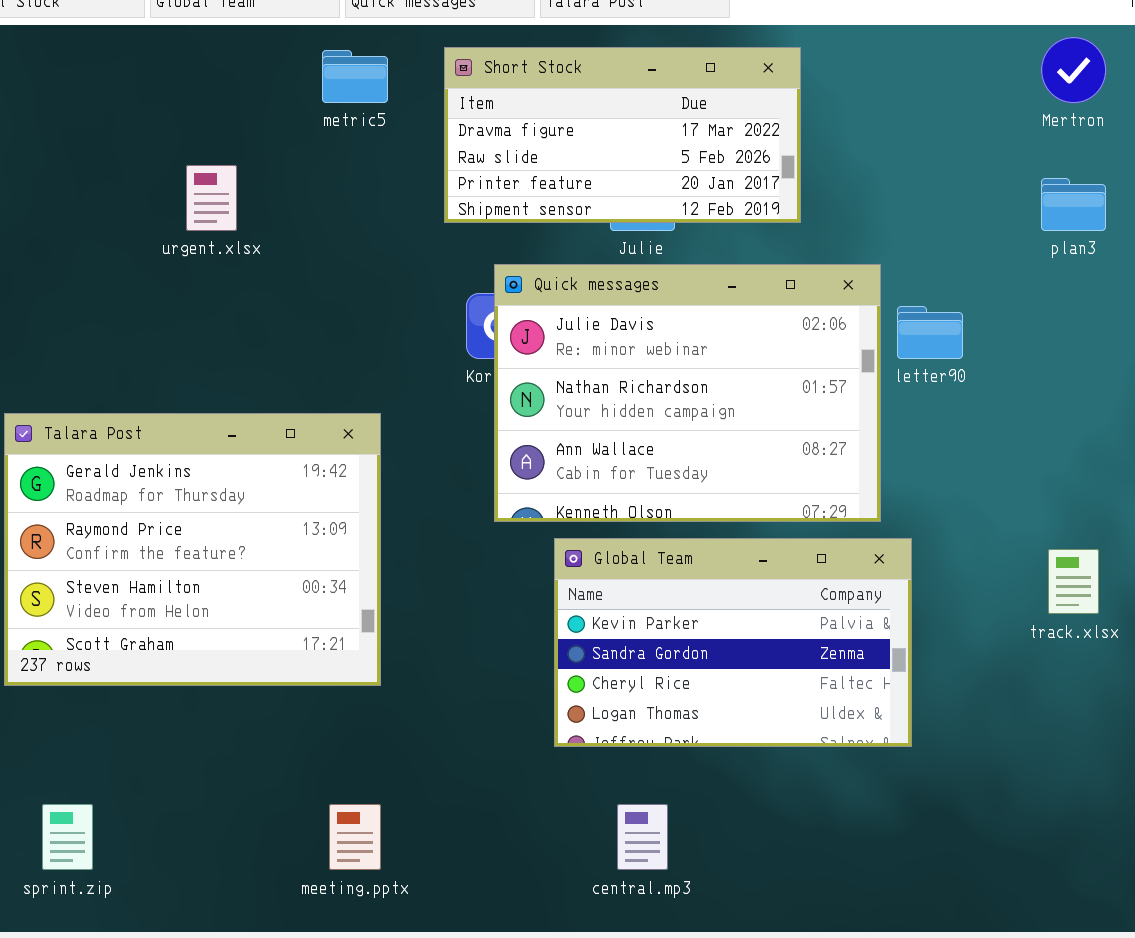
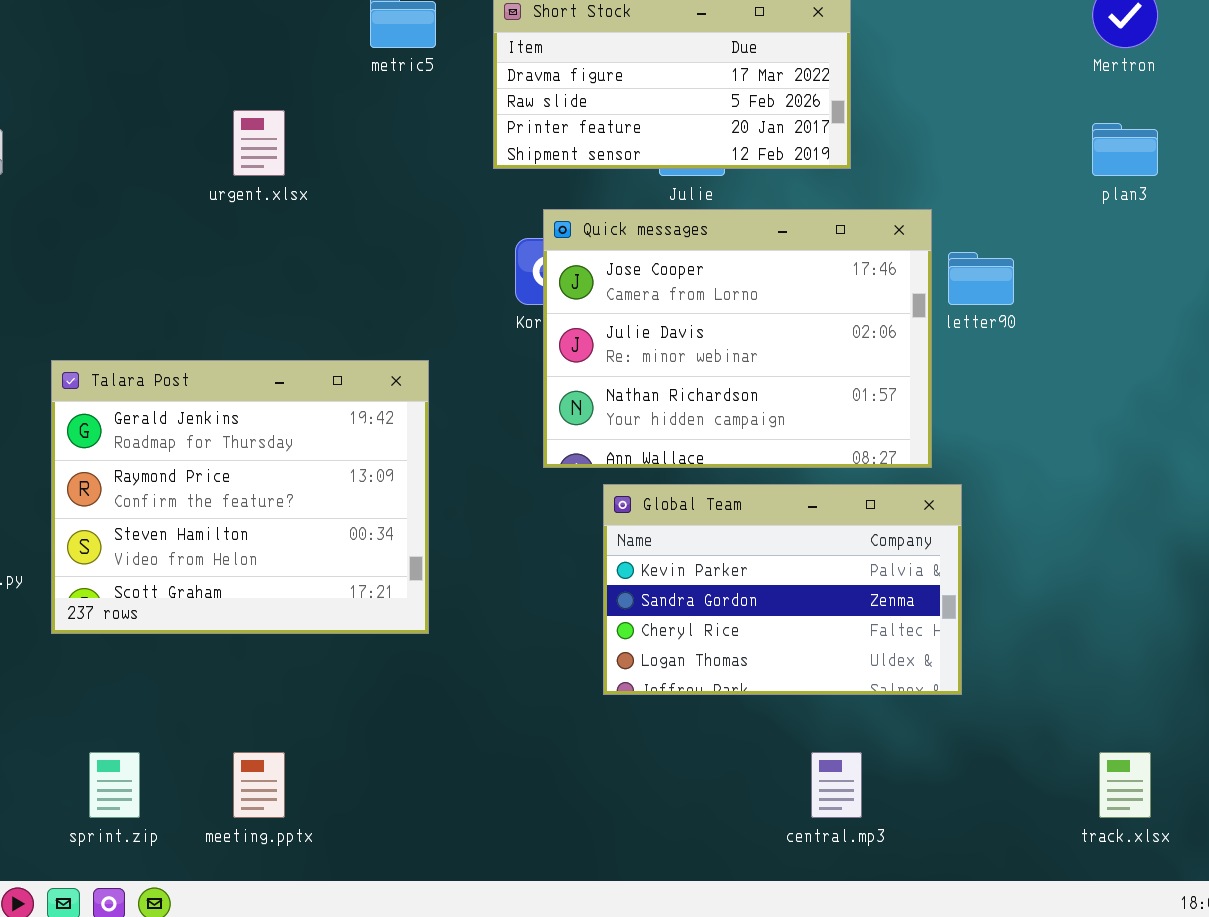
Quick messages: [494,264,881,522] -> [543,209,932,468], scrolled up 1 row
track.xlsx: [1048,549,1099,614] -> [1099,752,1151,818], moved
meeting.pptx: [329,804,381,870] -> [233,752,285,818], moved
central.mp3: [617,804,668,870] -> [811,752,862,818], moved

